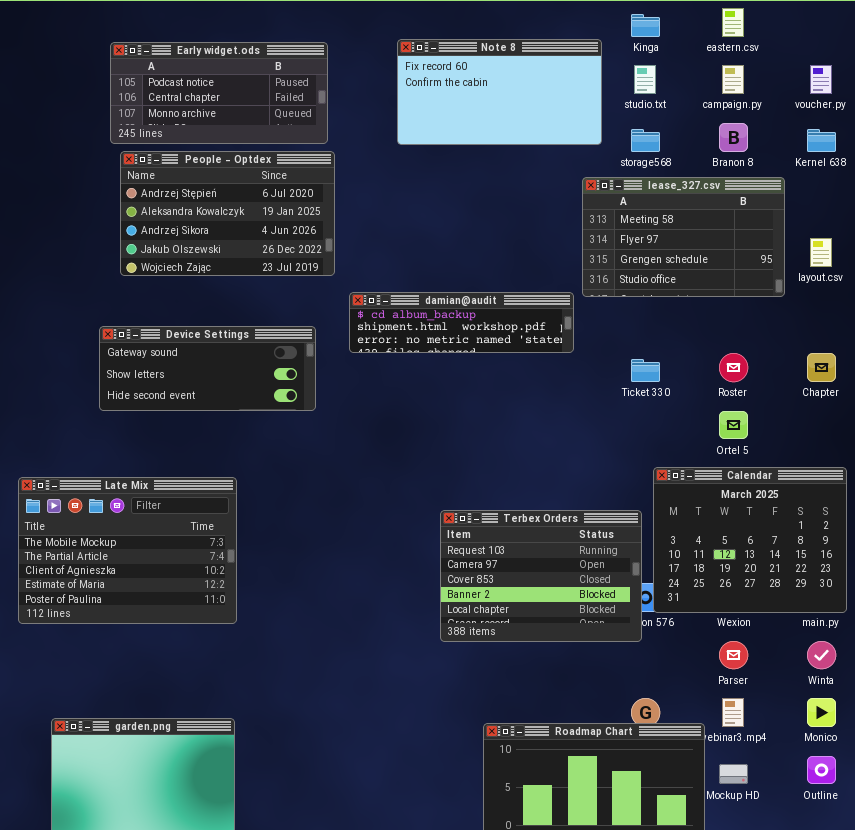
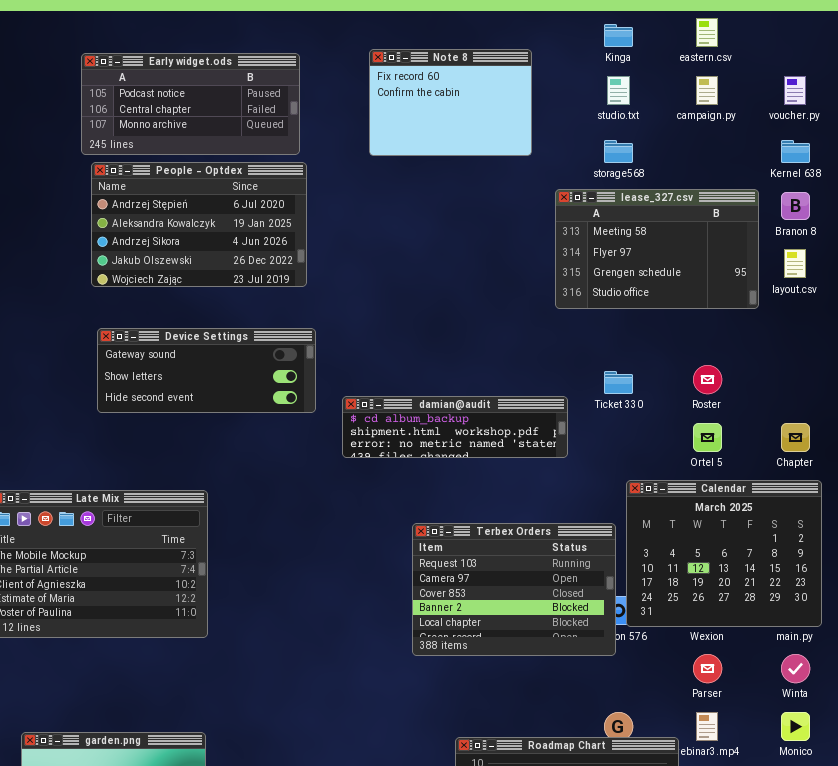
Note 8: [397,39,602,145] -> [369,49,532,156], resized
Branon 8: [719,123,748,152] -> [781,192,810,220], moved
damian@audit: [349,292,574,353] -> [342,396,568,458], moved
Device Settings: [99,326,316,411] -> [97,328,316,413], moved
Chapter: [807,353,836,382] -> [781,423,810,452], moved

